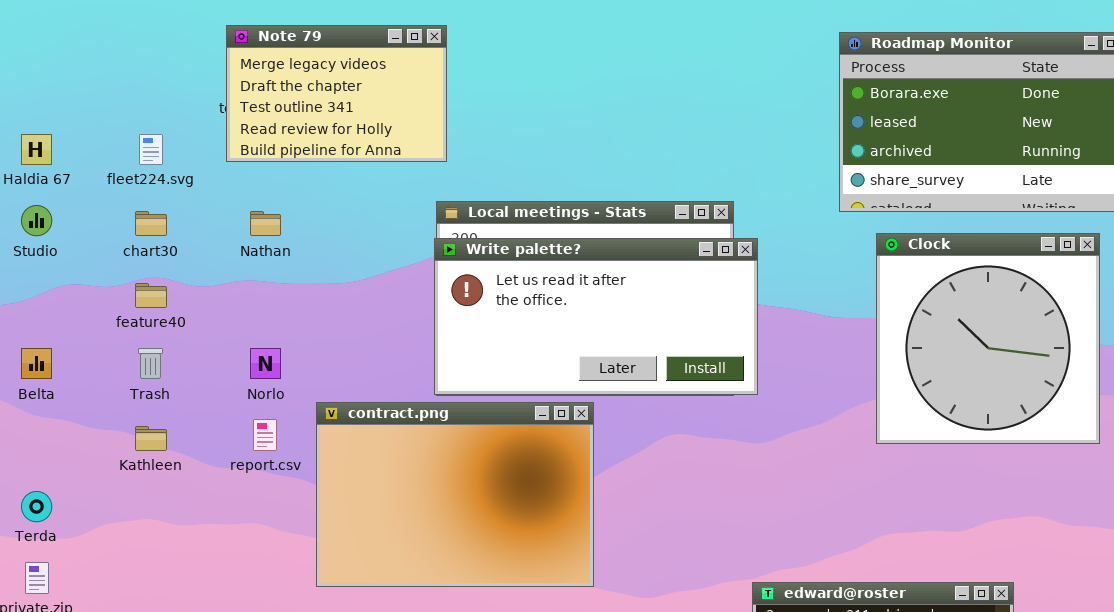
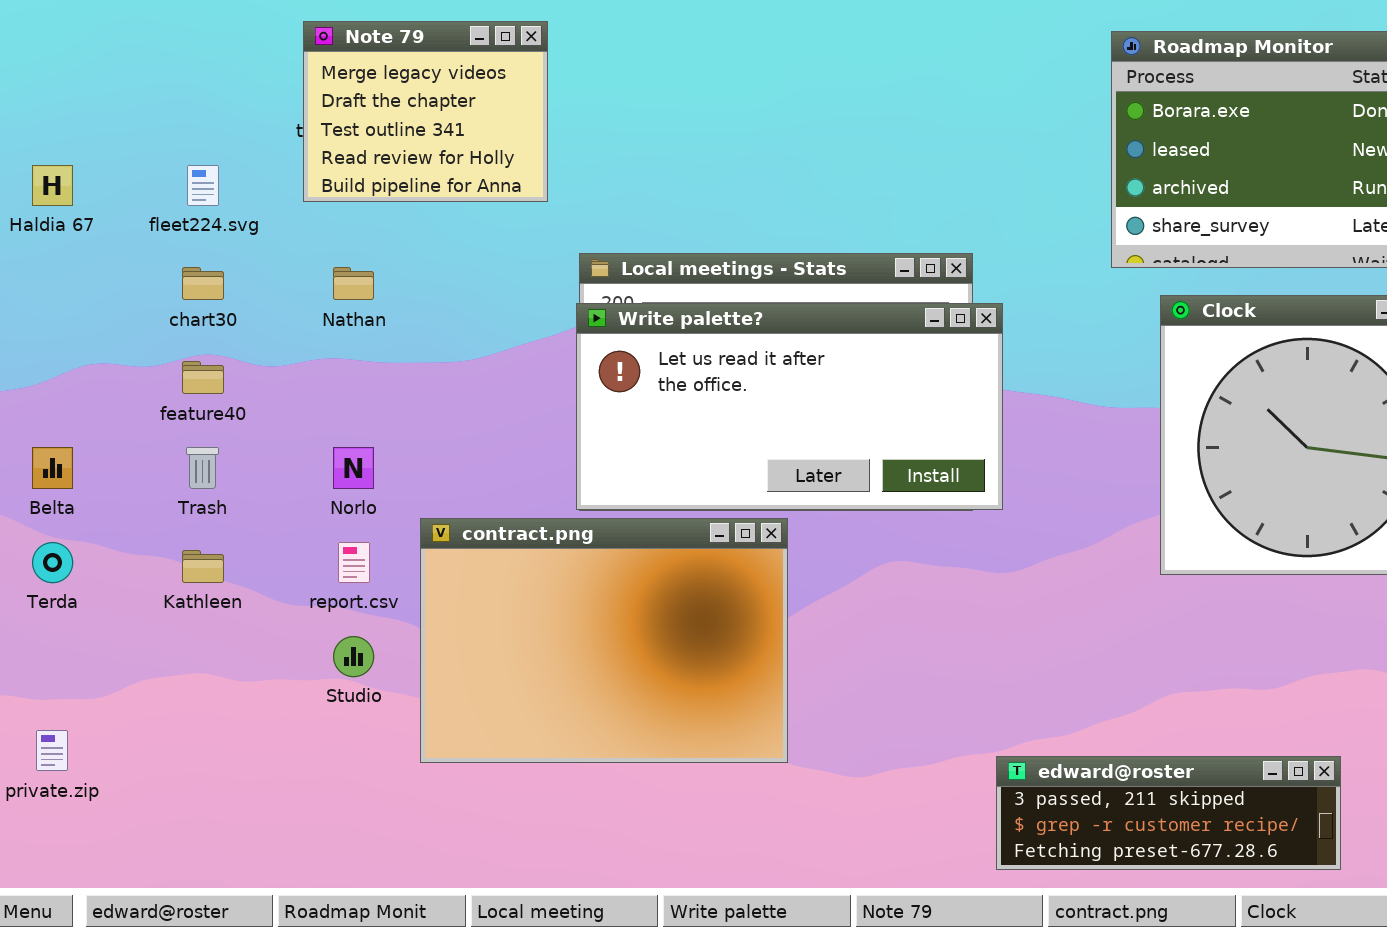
Note 79: [226,25,447,162] -> [303,21,548,202], resized
Studio: [21,205,52,236] -> [333,636,374,677], moved
Terda: [21,491,52,522] -> [32,542,73,583], moved

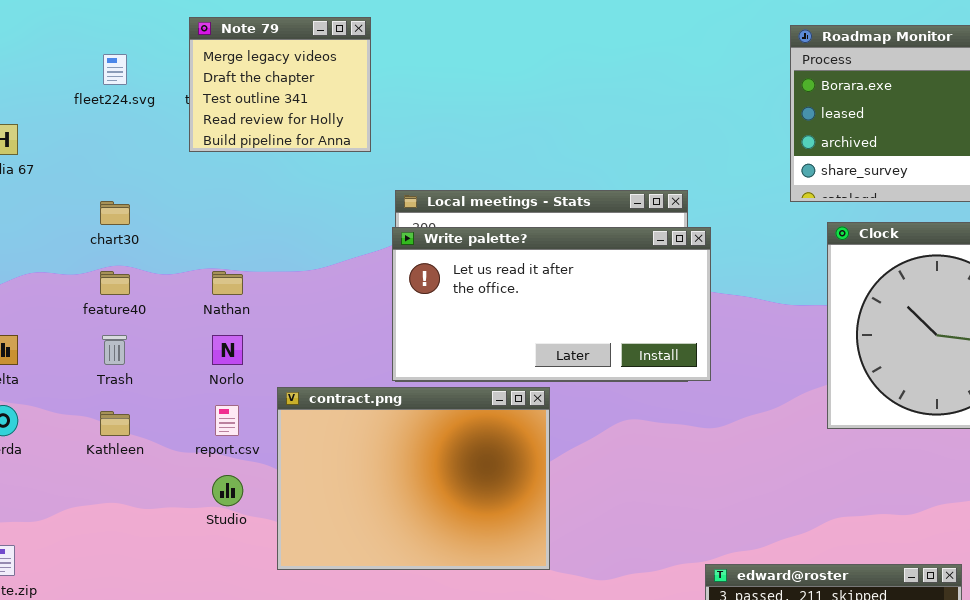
fleet224.svg: [187,165,219,206] -> [103,54,127,85], moved
Nathan: [333,267,374,300] -> [212,271,243,295], moved

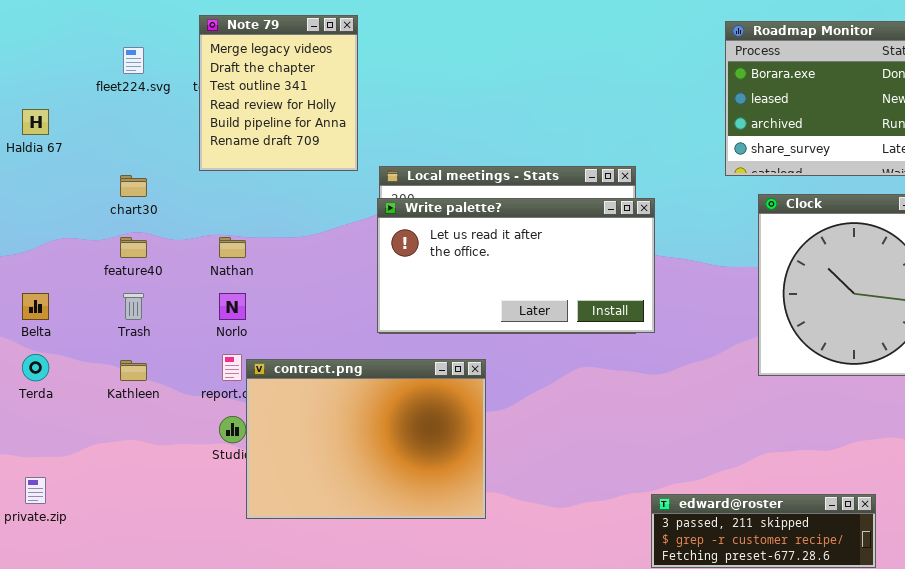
Note 79: [189,17,371,152] -> [199,15,358,171], resized
contract.png: [277,387,550,570] -> [246,359,486,519], moved

